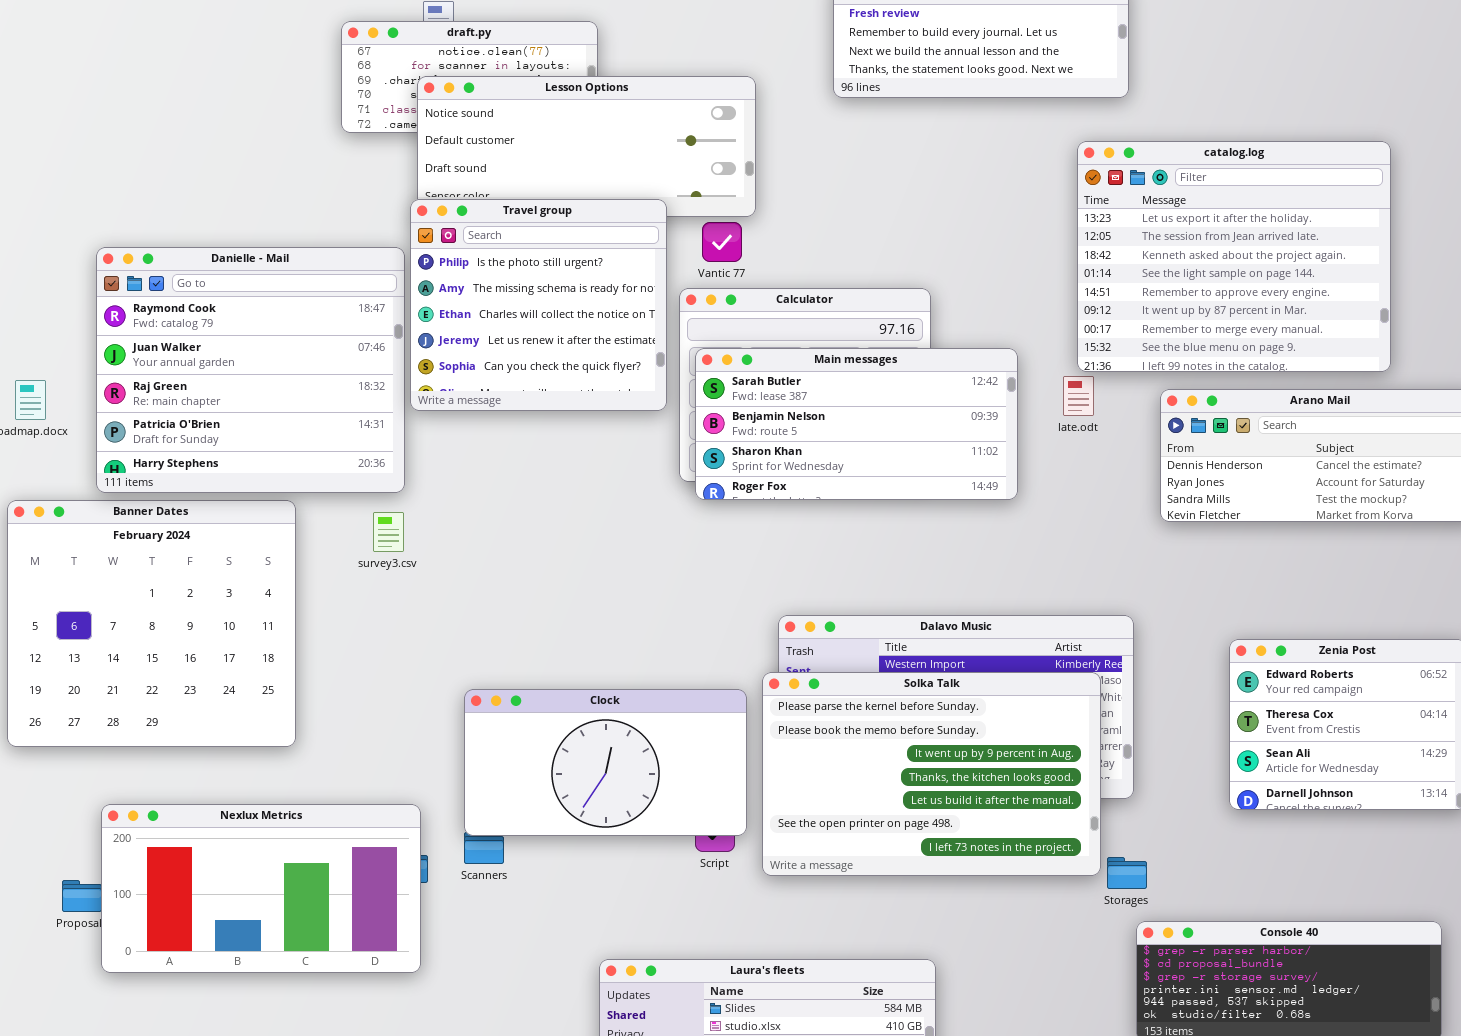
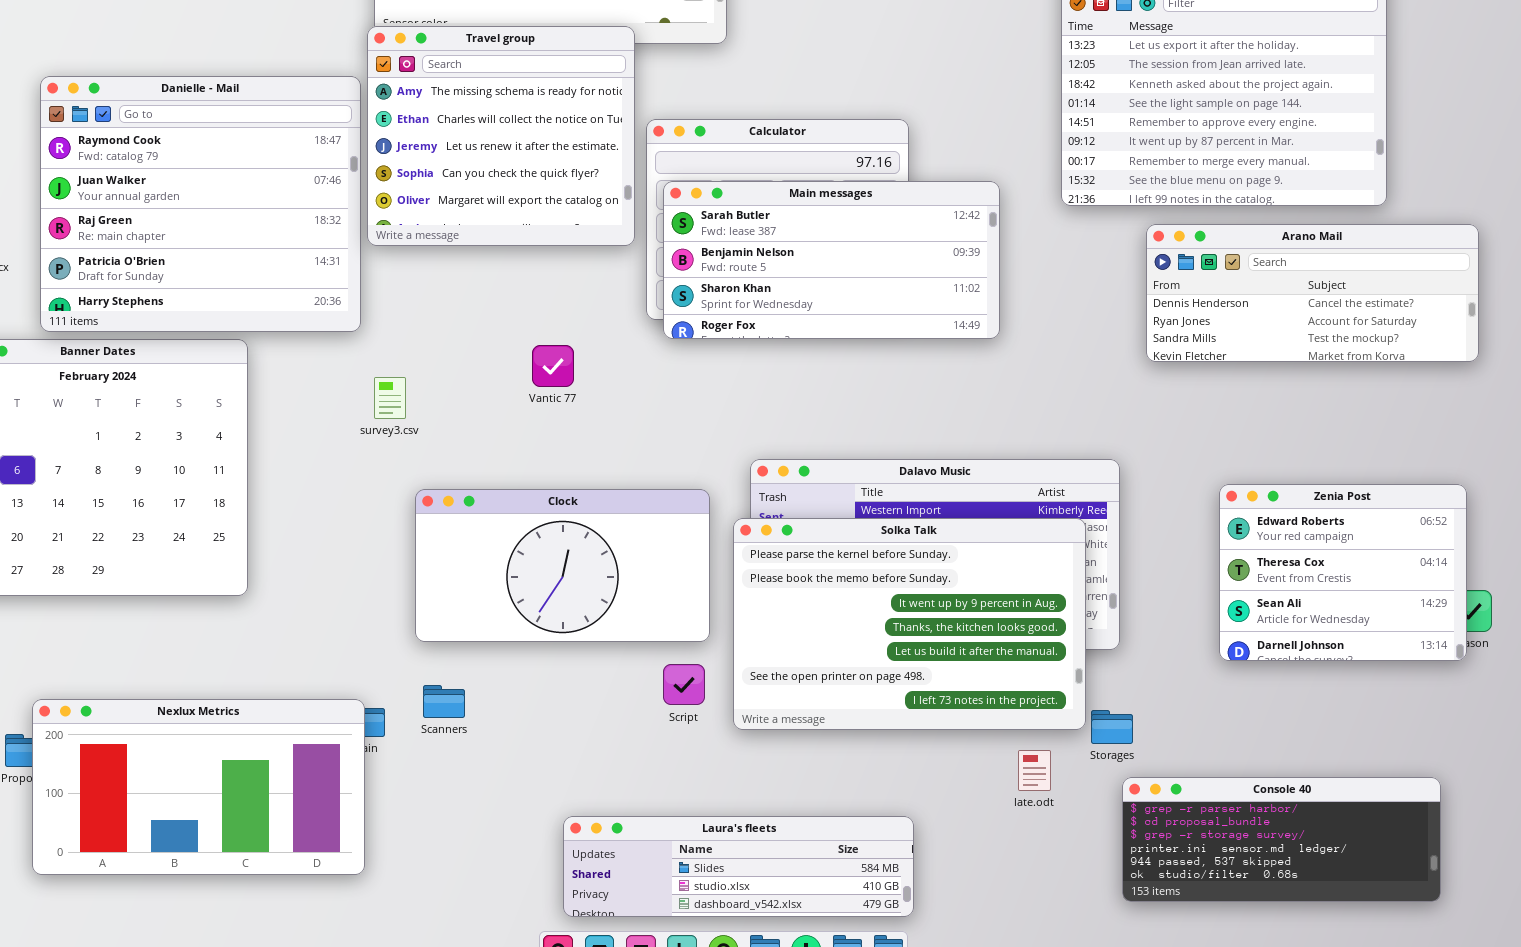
Travel group: [410,199,667,411] -> [367,26,635,246], scrolled down 1 row
Vantic 77: [702,222,742,262] -> [532,345,574,387], moved
late.odt: [1063,376,1094,416] -> [1018,750,1051,791], moved
survey3.csv: [373,512,404,552] -> [374,377,406,419], moved
Clock: [464,689,747,836] -> [415,489,710,642], moved
Nexlux Metrics: [101,804,421,973] -> [32,699,365,875], moved

